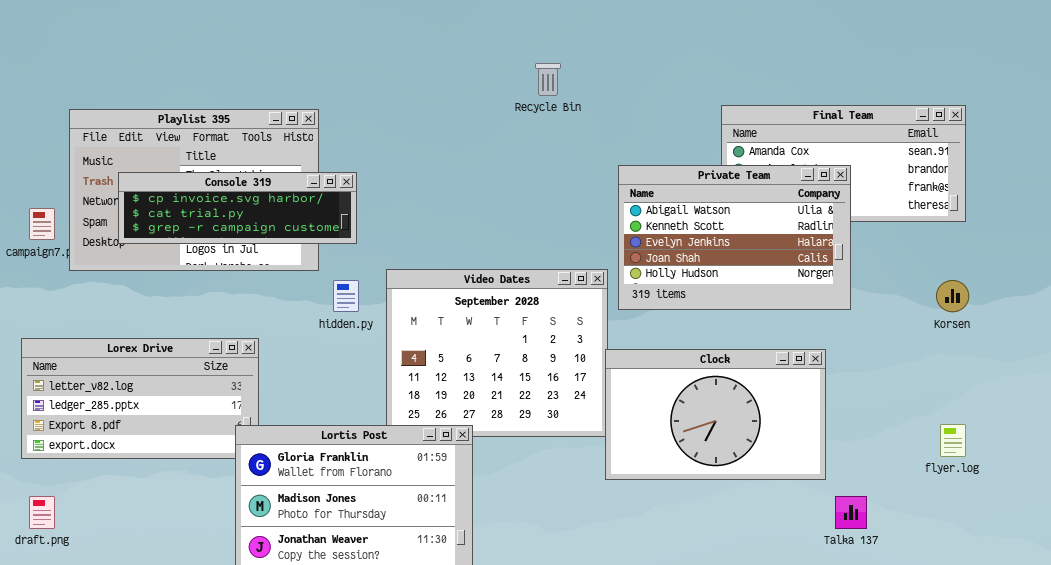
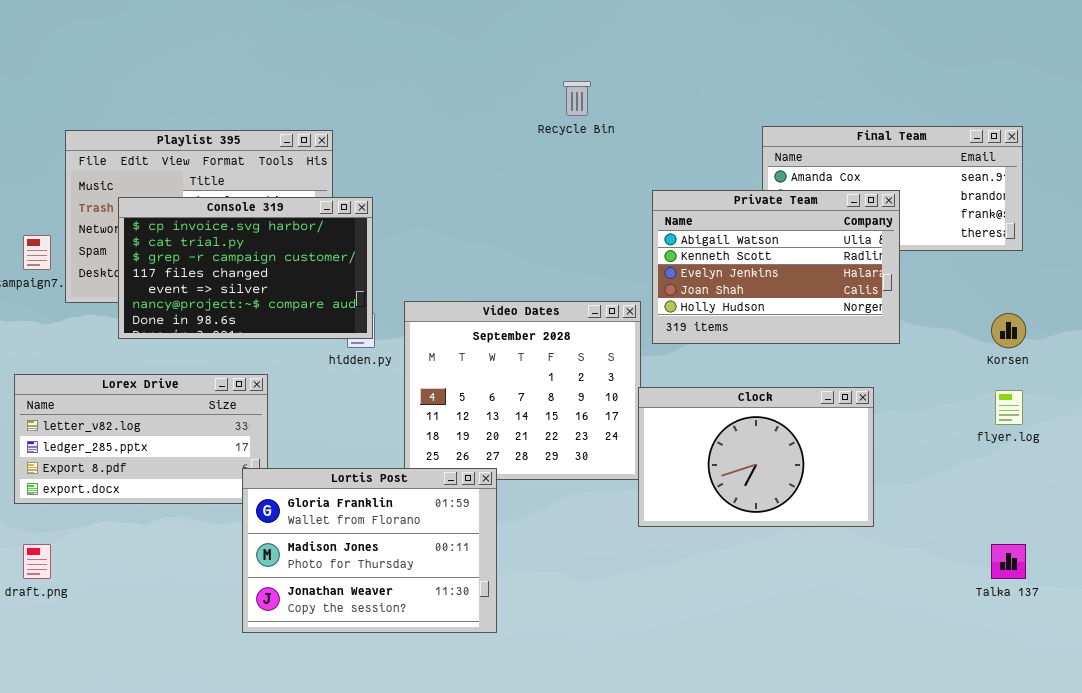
Console 319: [118,172,357,244] -> [118,197,373,339], resized
flyer.log: [940,424,966,457] -> [995,390,1023,425], moved
Talka 137: [835,496,867,529] -> [991,544,1026,579], moved

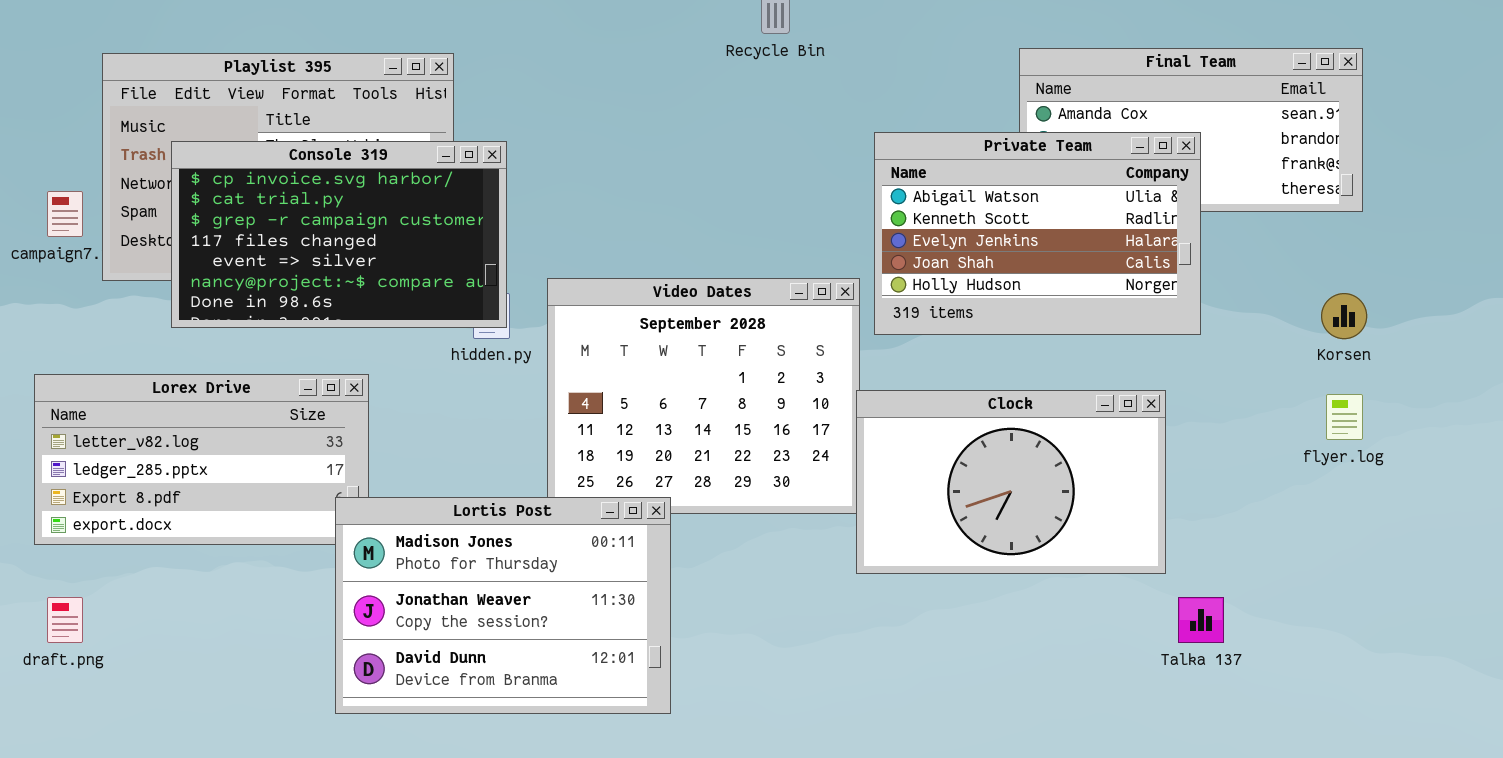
Lortis Post: [242,468,497,633] -> [335,497,671,714], scrolled down 1 row
Talka 137: [991,544,1026,579] -> [1178,597,1224,643], moved

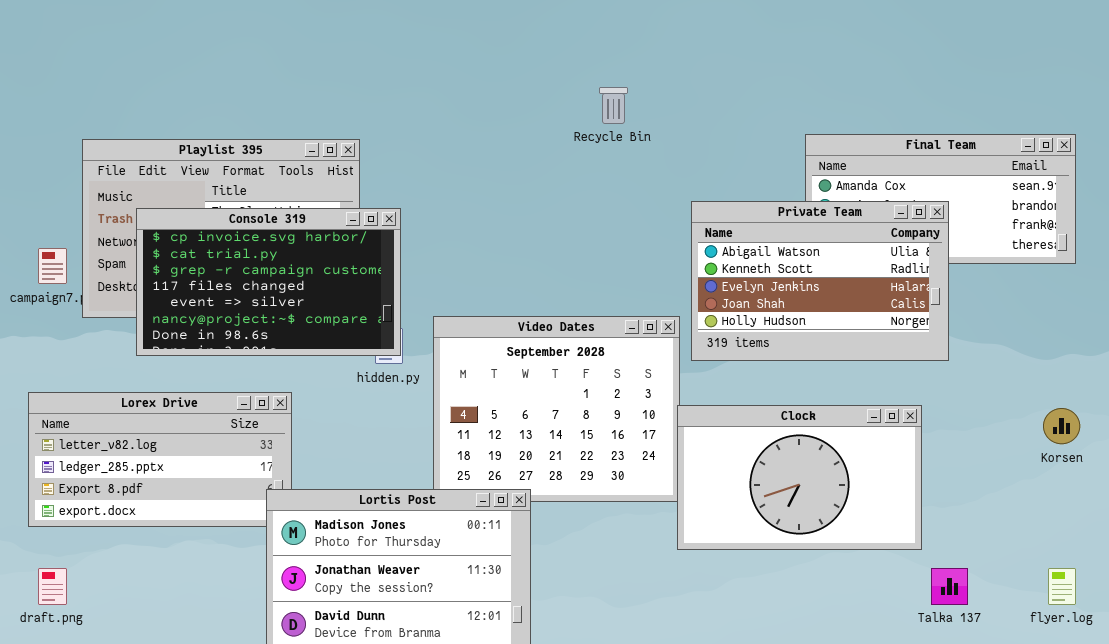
Korsen: [1321,293,1367,339] -> [1043,408,1080,444], moved
flyer.log: [1326,394,1363,440] -> [1048,568,1076,605], moved

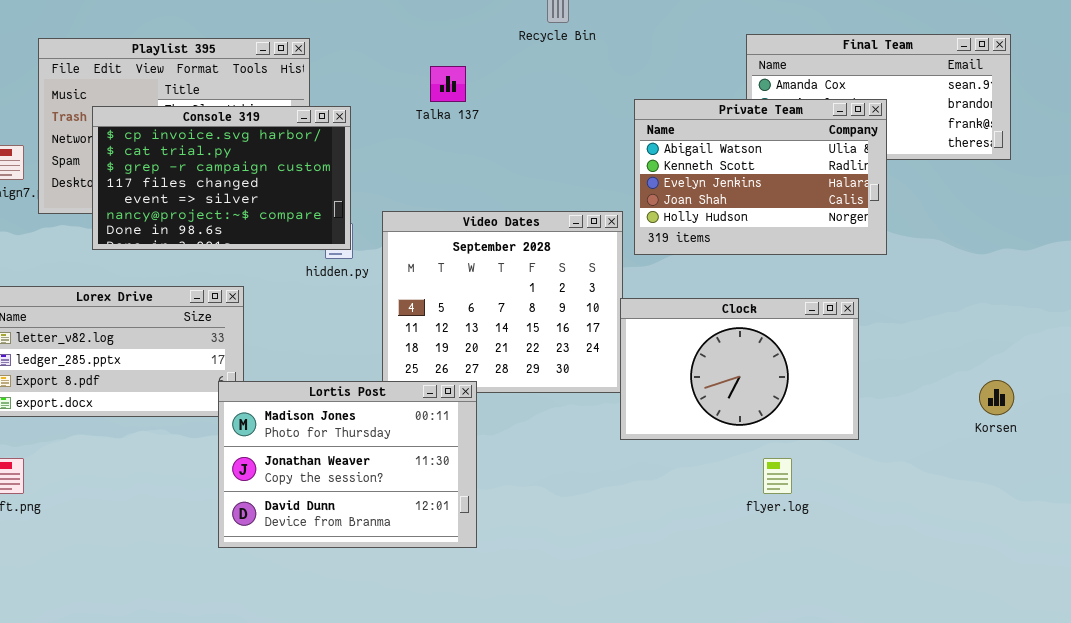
Korsen: [1043,408,1080,444] -> [979,380,1014,415], moved
Talka 137: [931,568,968,605] -> [430,66,466,102], moved
flyer.log: [1048,568,1076,605] -> [763,458,792,494], moved

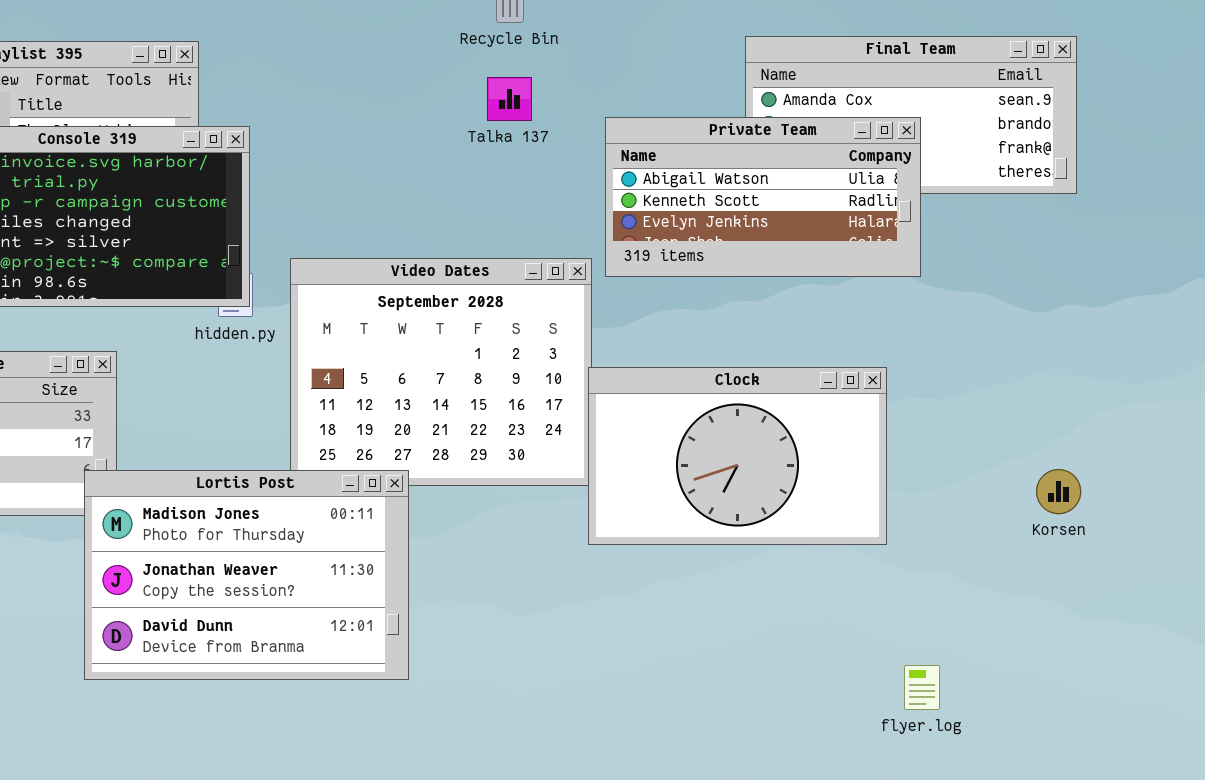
Talka 137: [430,66,466,102] -> [487,77,532,121], moved
Private Team: [634,99,887,255] -> [605,117,921,277], resized
flyer.log: [763,458,792,494] -> [904,665,940,710], moved

